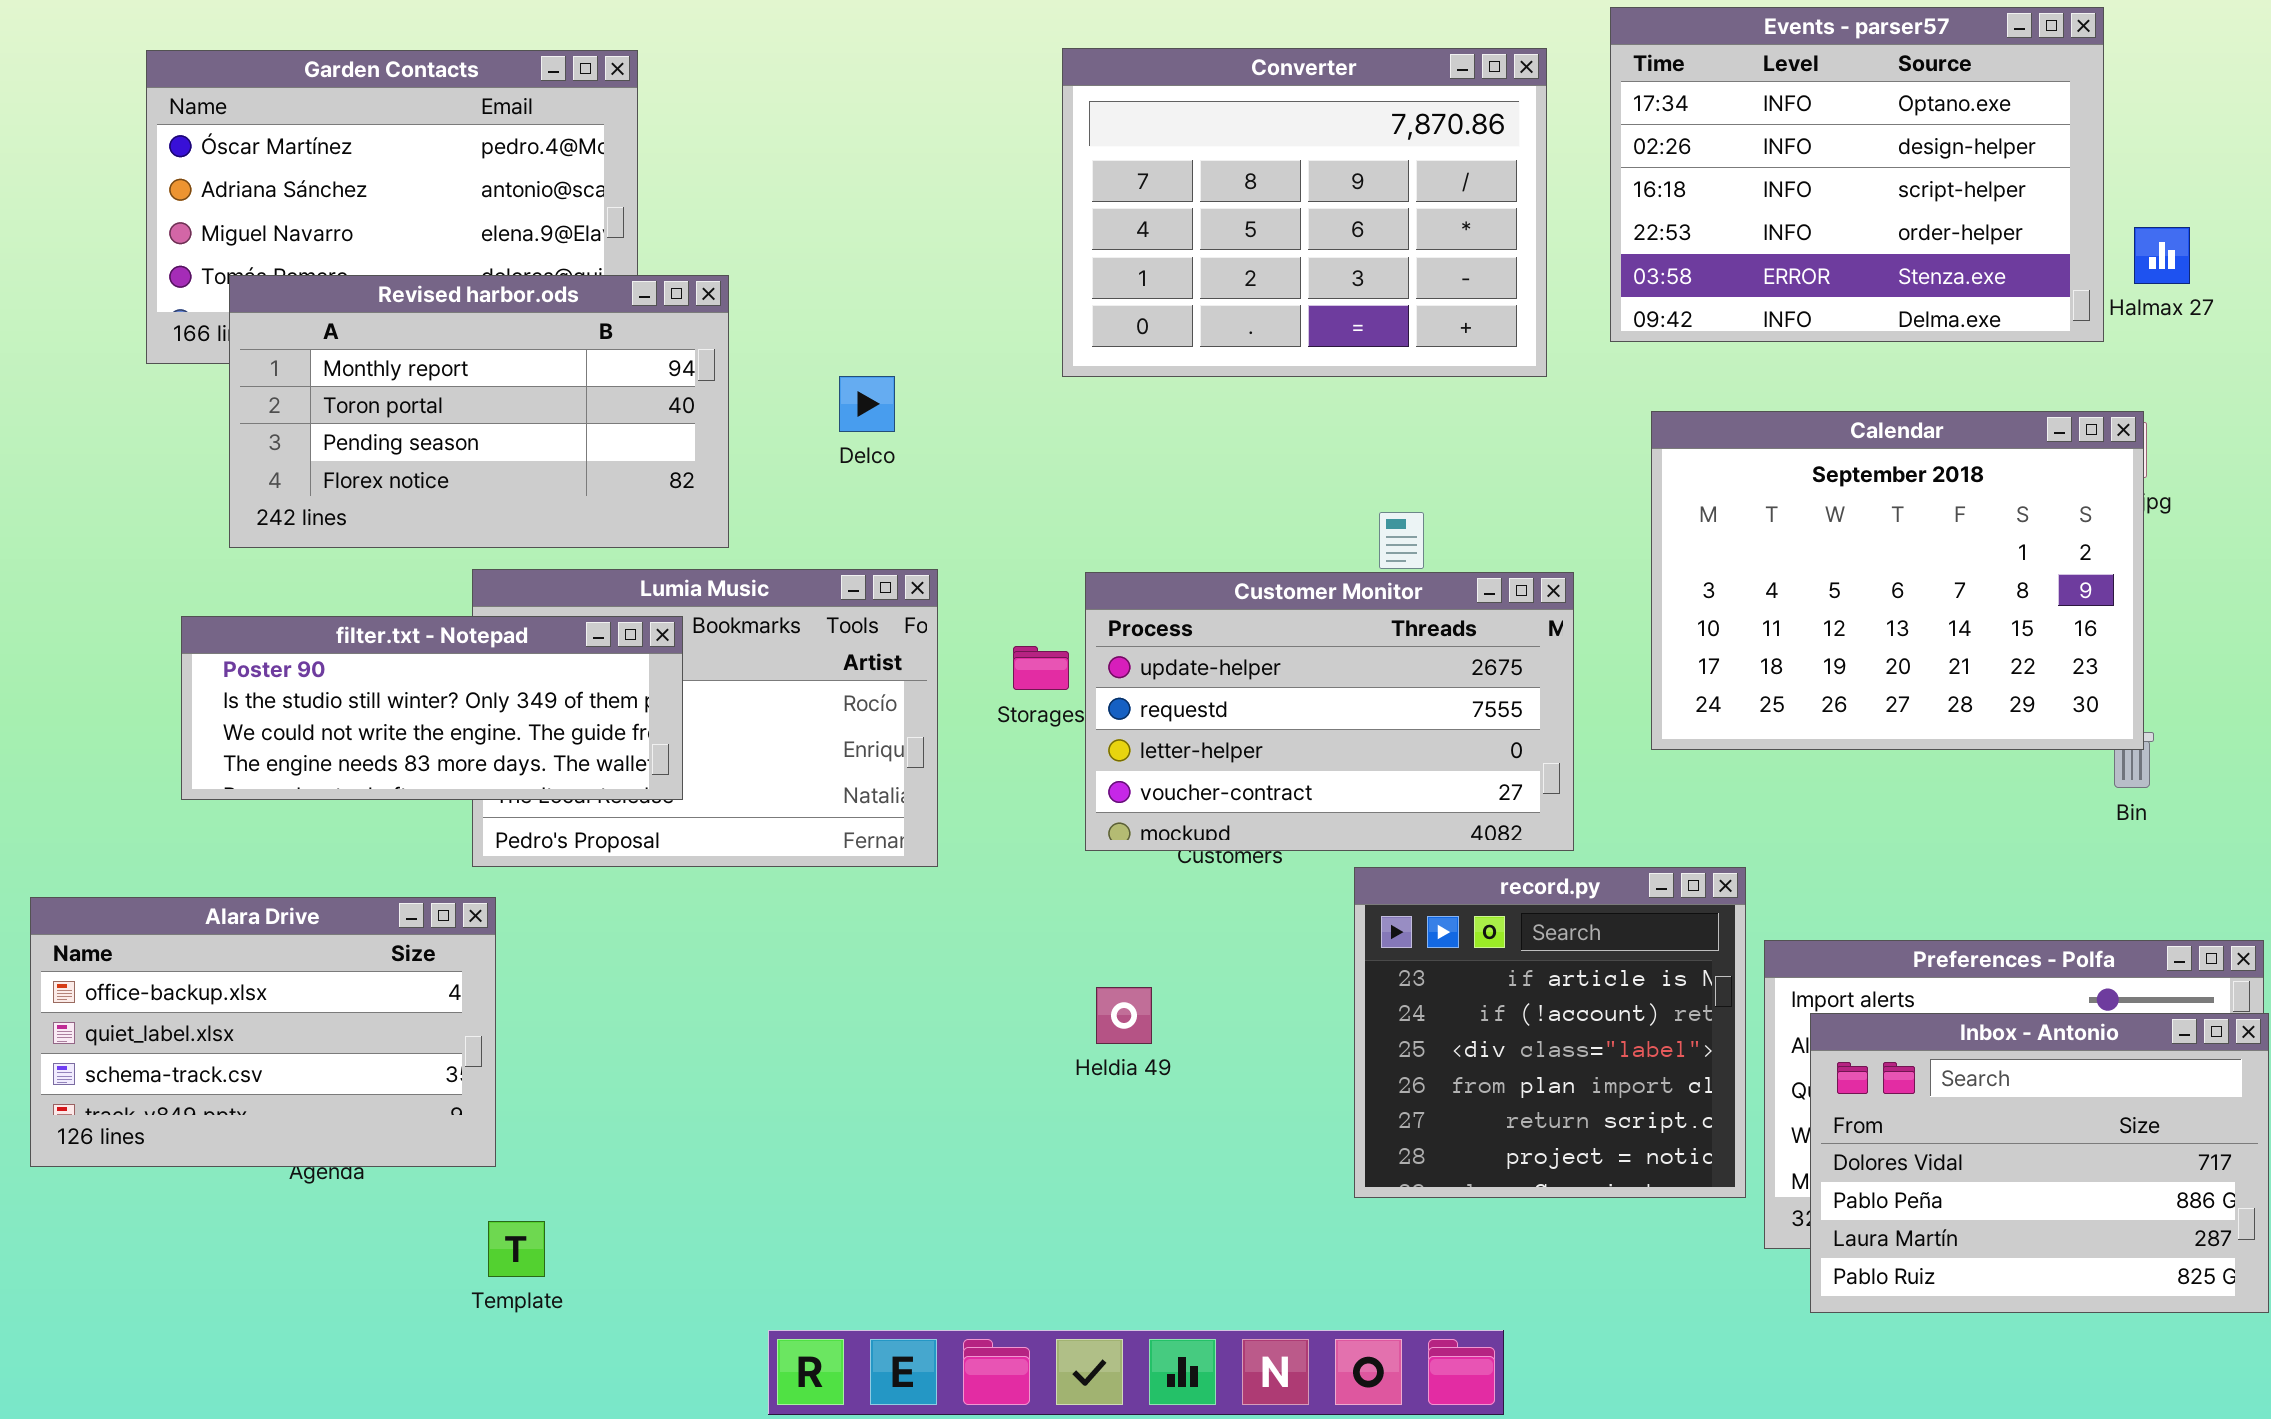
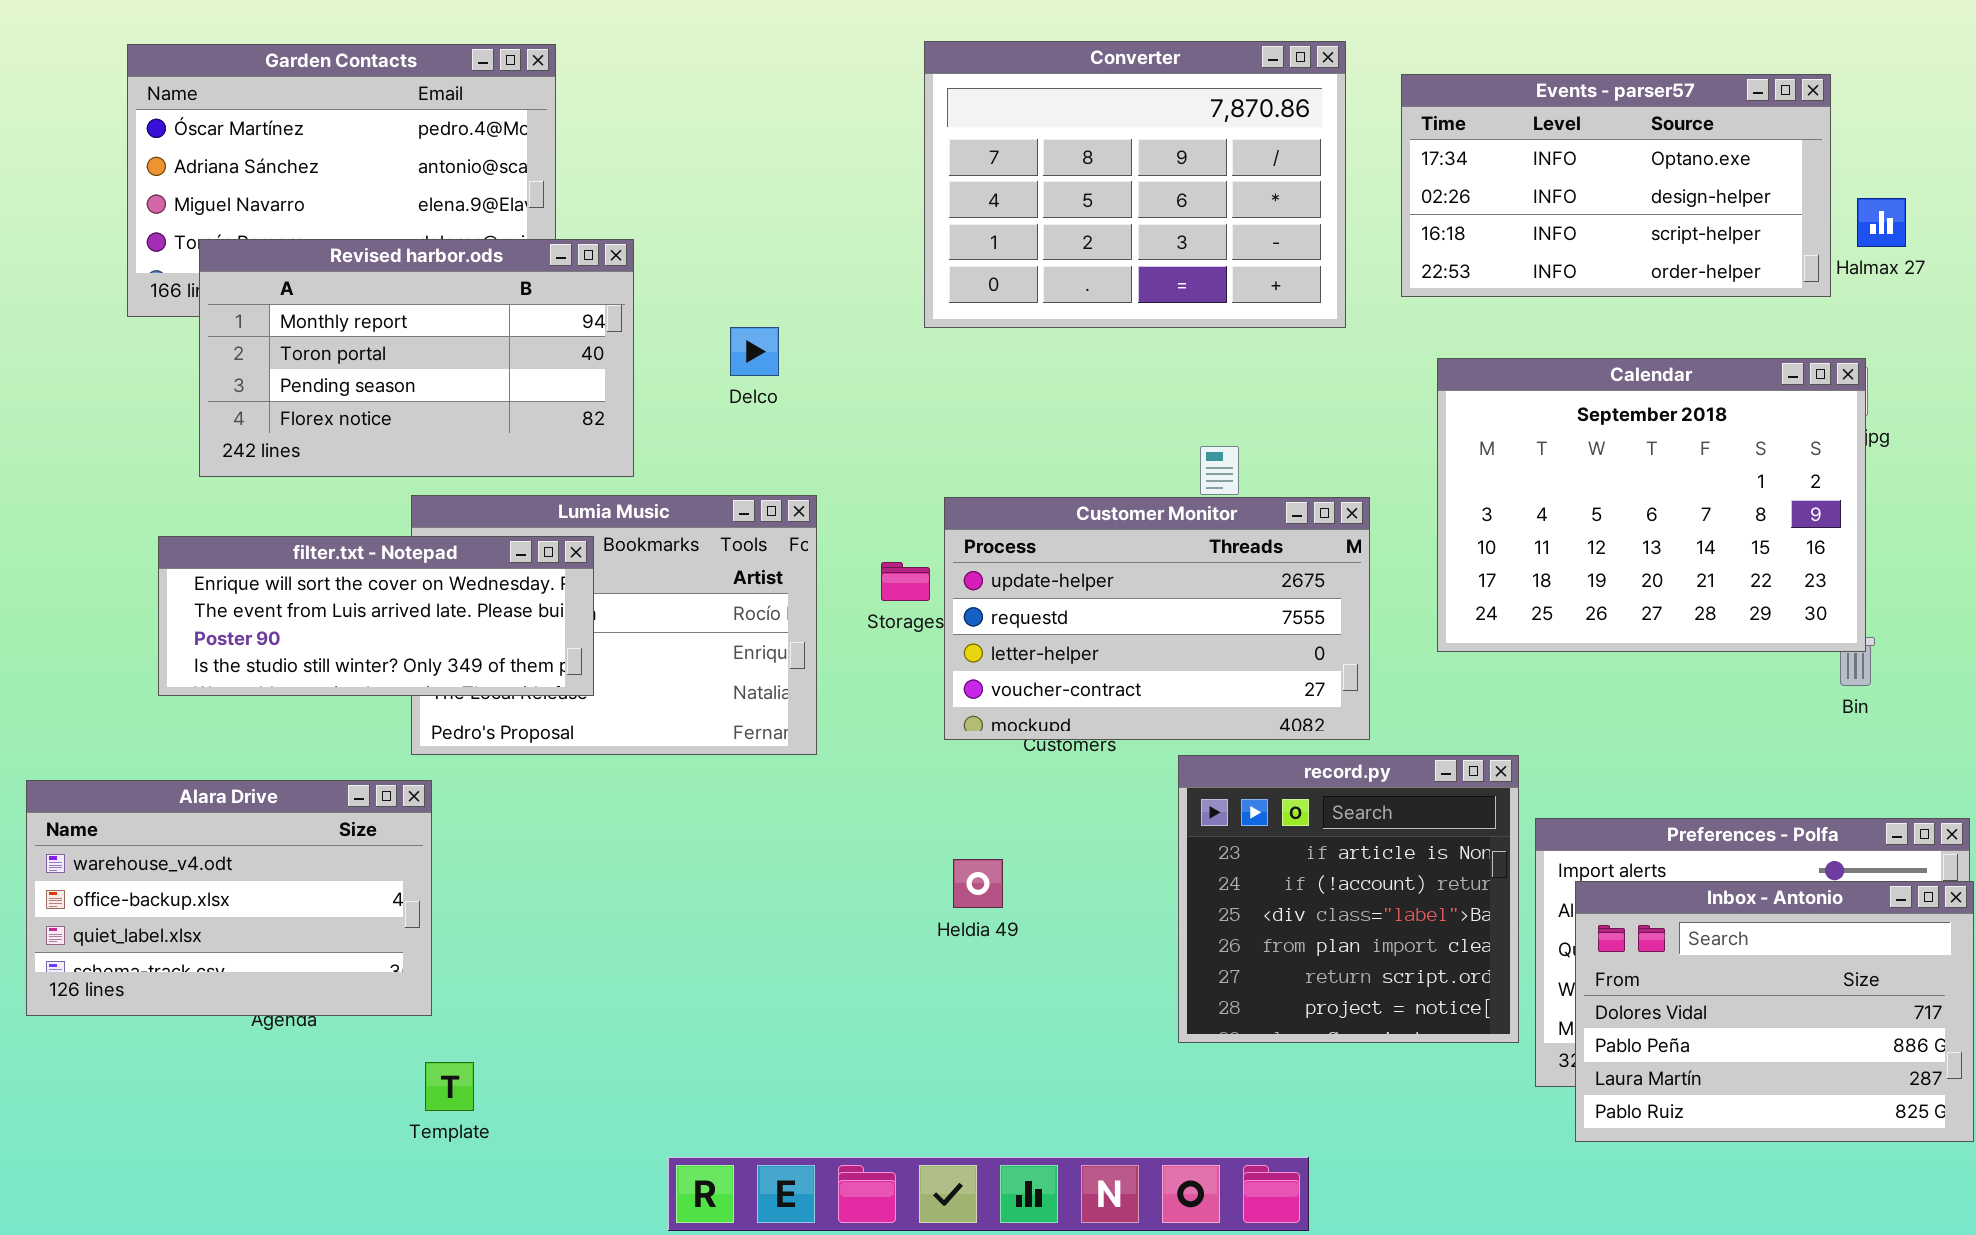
Events - parser57: [1610,7,2104,342] -> [1401,74,1831,297], resized
filter.txt - Notepad: [181,616,683,800] -> [158,536,594,696], scrolled up 2 rows
Alara Drive: [30,897,496,1167] -> [26,780,432,1016], scrolled up 1 row

